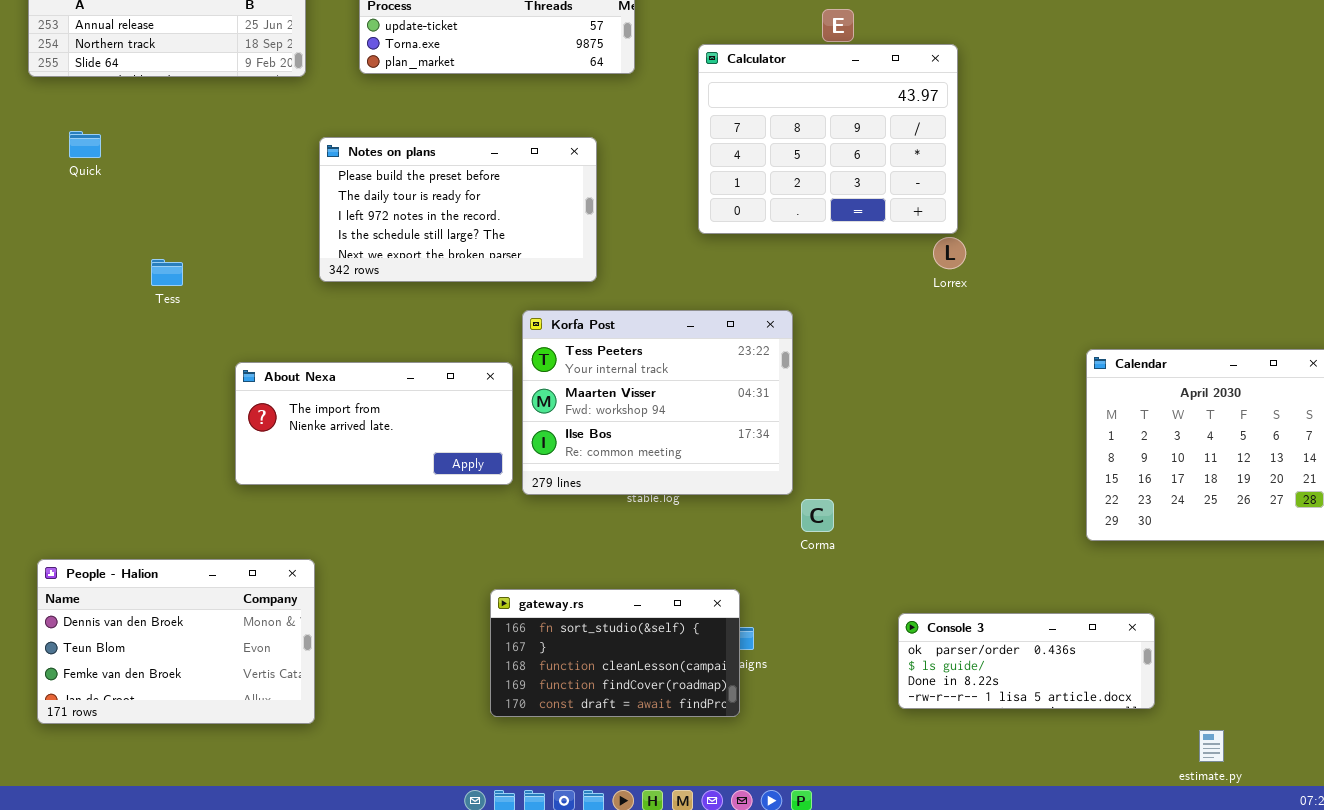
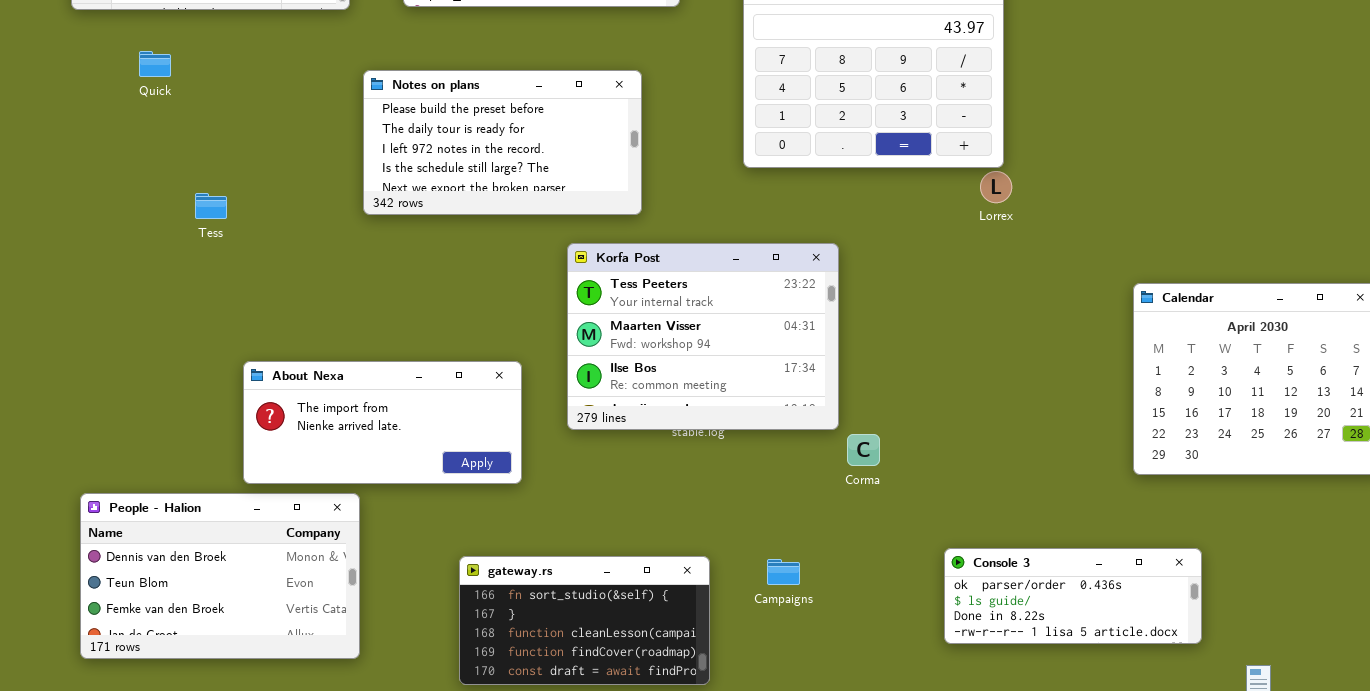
Quick: [69,131,101,158] -> [139,51,171,77], moved
About Nexa: [235,362,513,485] -> [243,361,522,484], moved
gateway.rs: [490,589,740,717] -> [459,556,710,685], moved

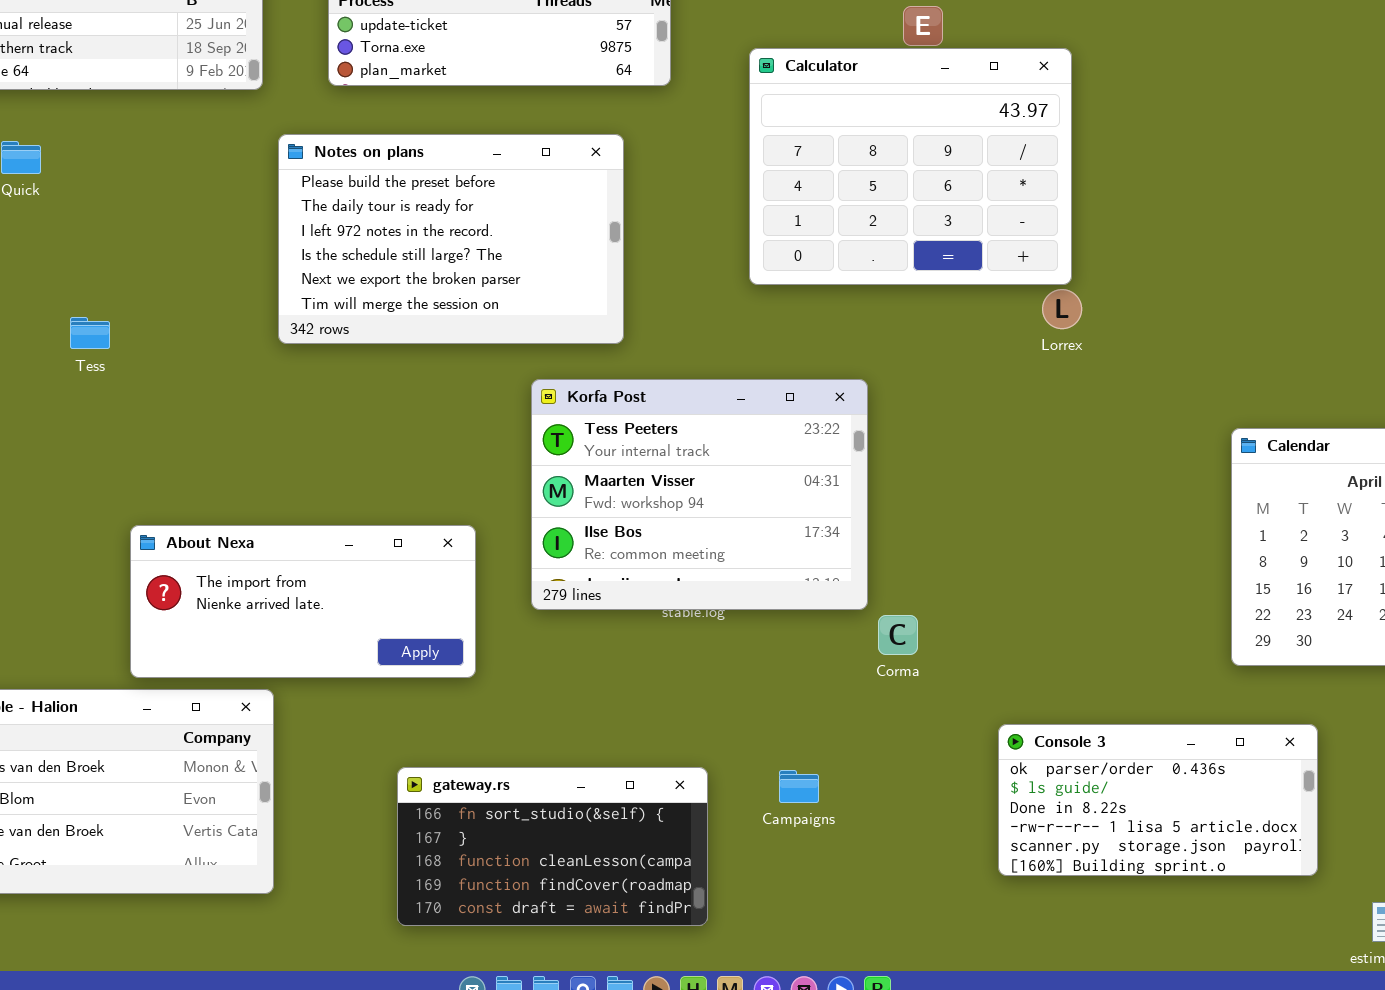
Notes on plans: [363,70,642,215] -> [278,134,624,344], resized
Console 3: [944,548,1202,644] -> [998,724,1318,876], resized

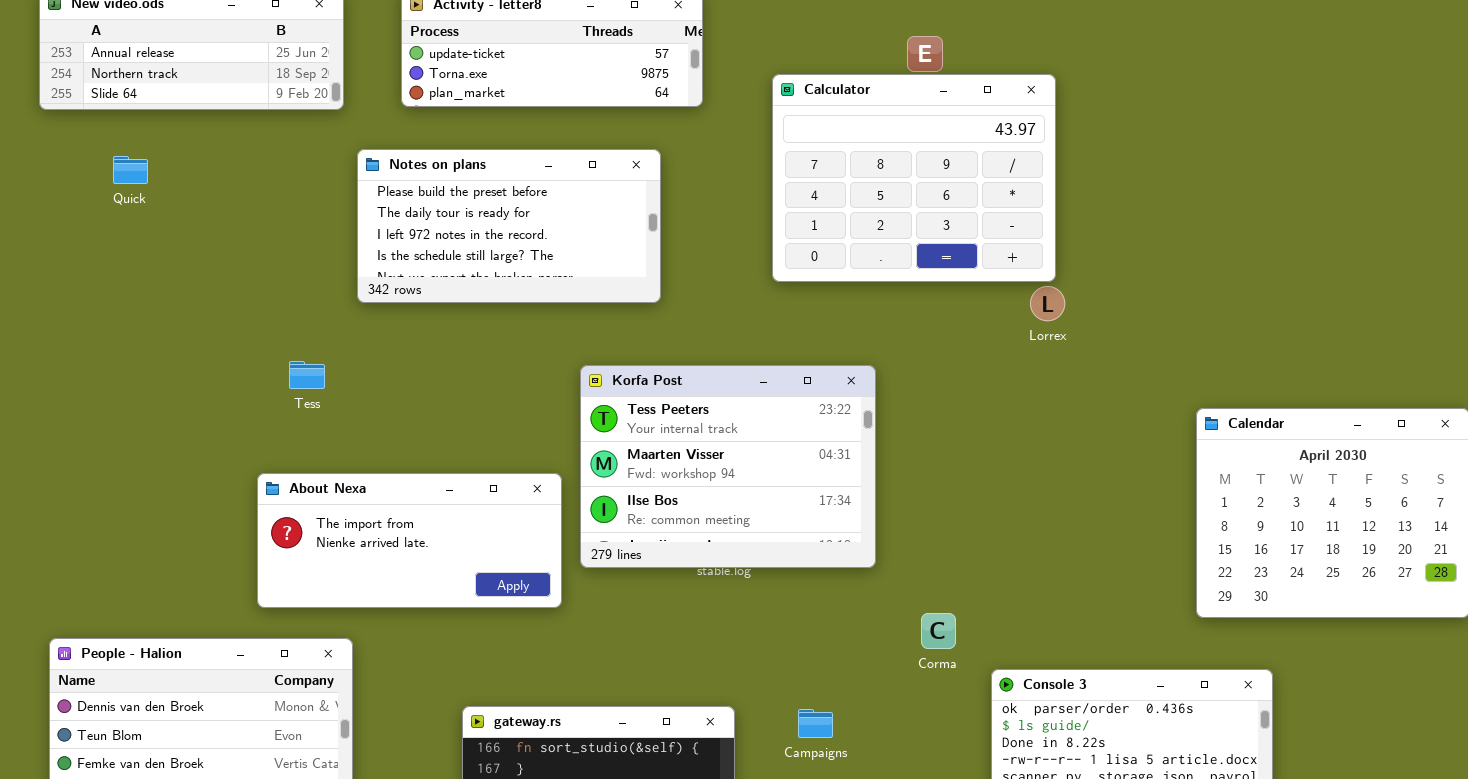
Notes on plans: [278,134,624,344] -> [357,149,661,303], resized
Tess: [70,317,110,349] -> [289,361,325,389], moved
About Nexa: [130,525,476,678] -> [257,473,562,608], moved
Corma: [878,615,918,655] -> [921,613,956,649], moved

